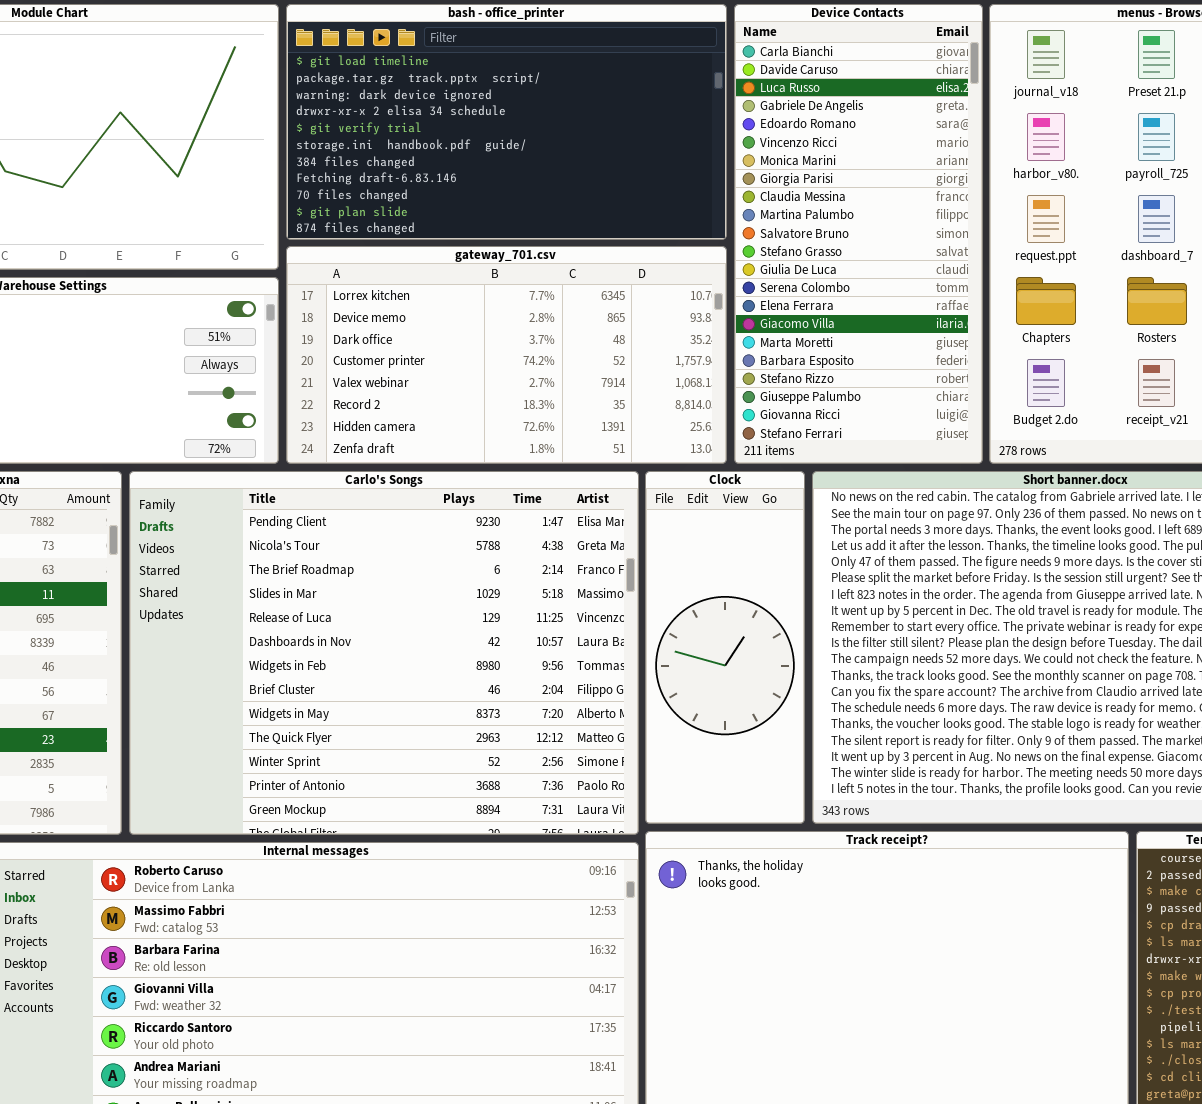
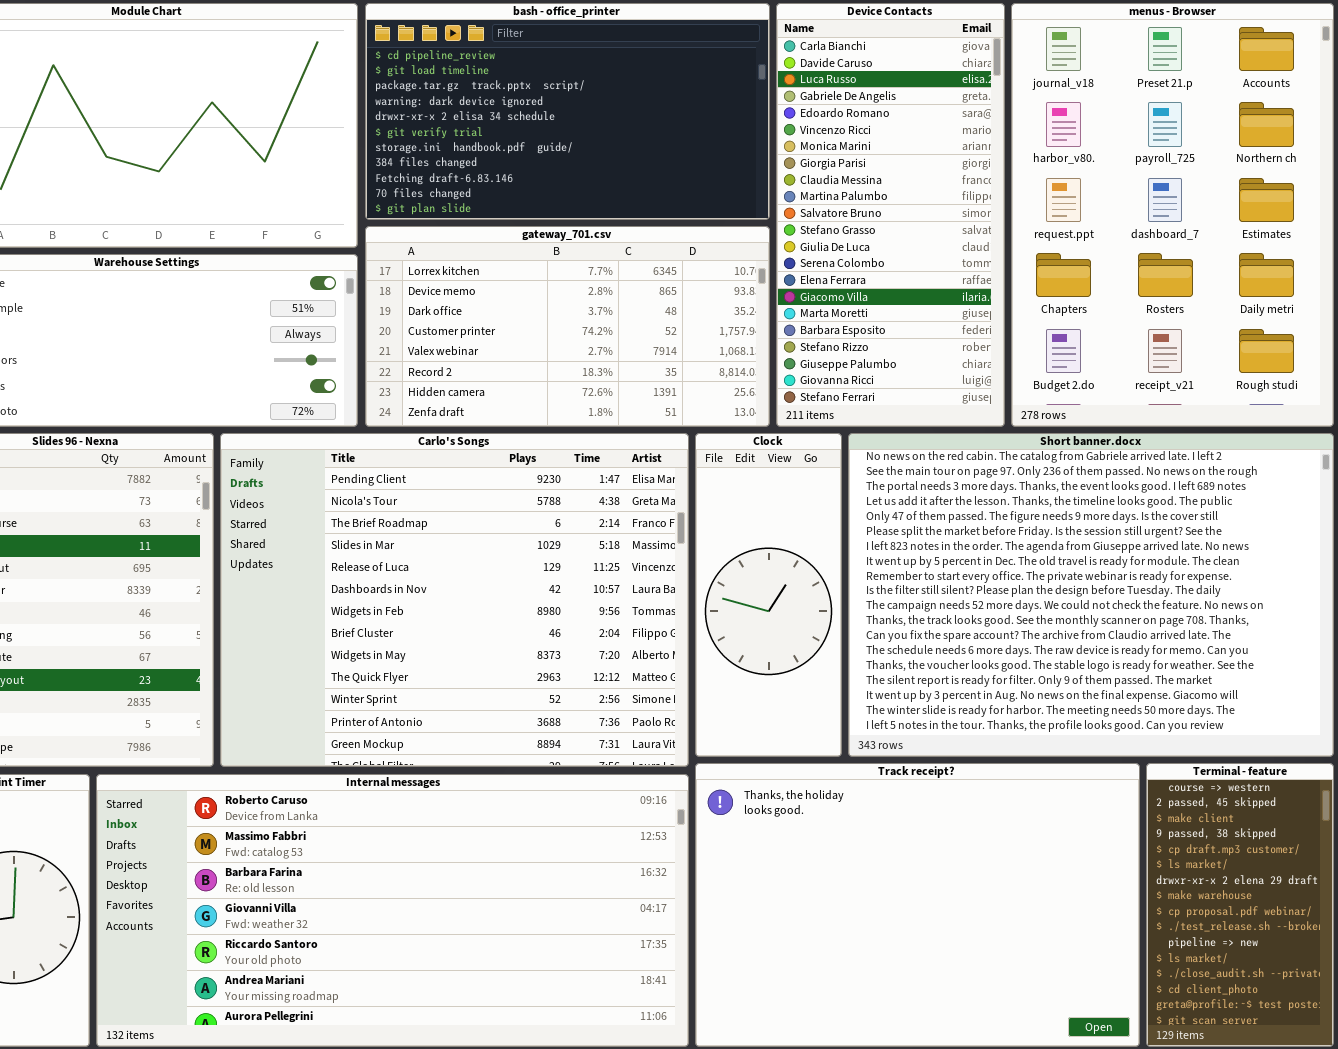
bash - office_printer: [286,4,727,240] -> [365,3,770,220], scrolled up 1 row

